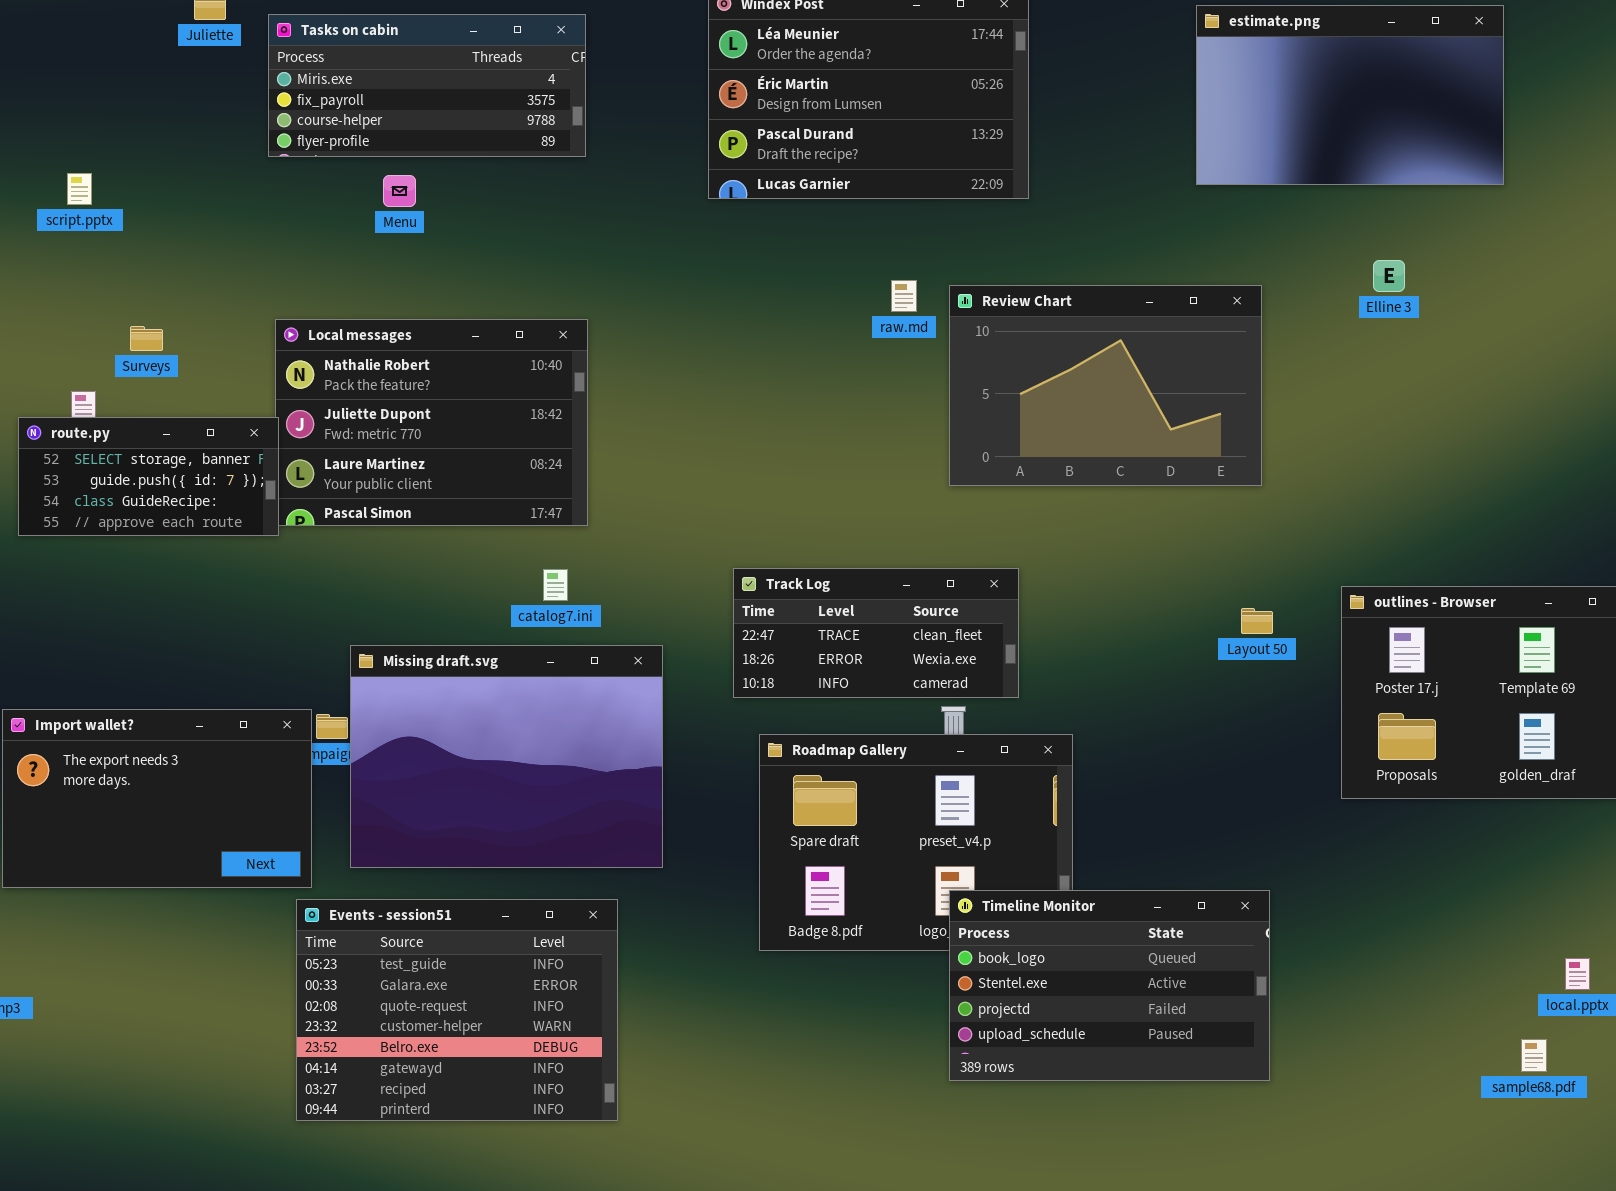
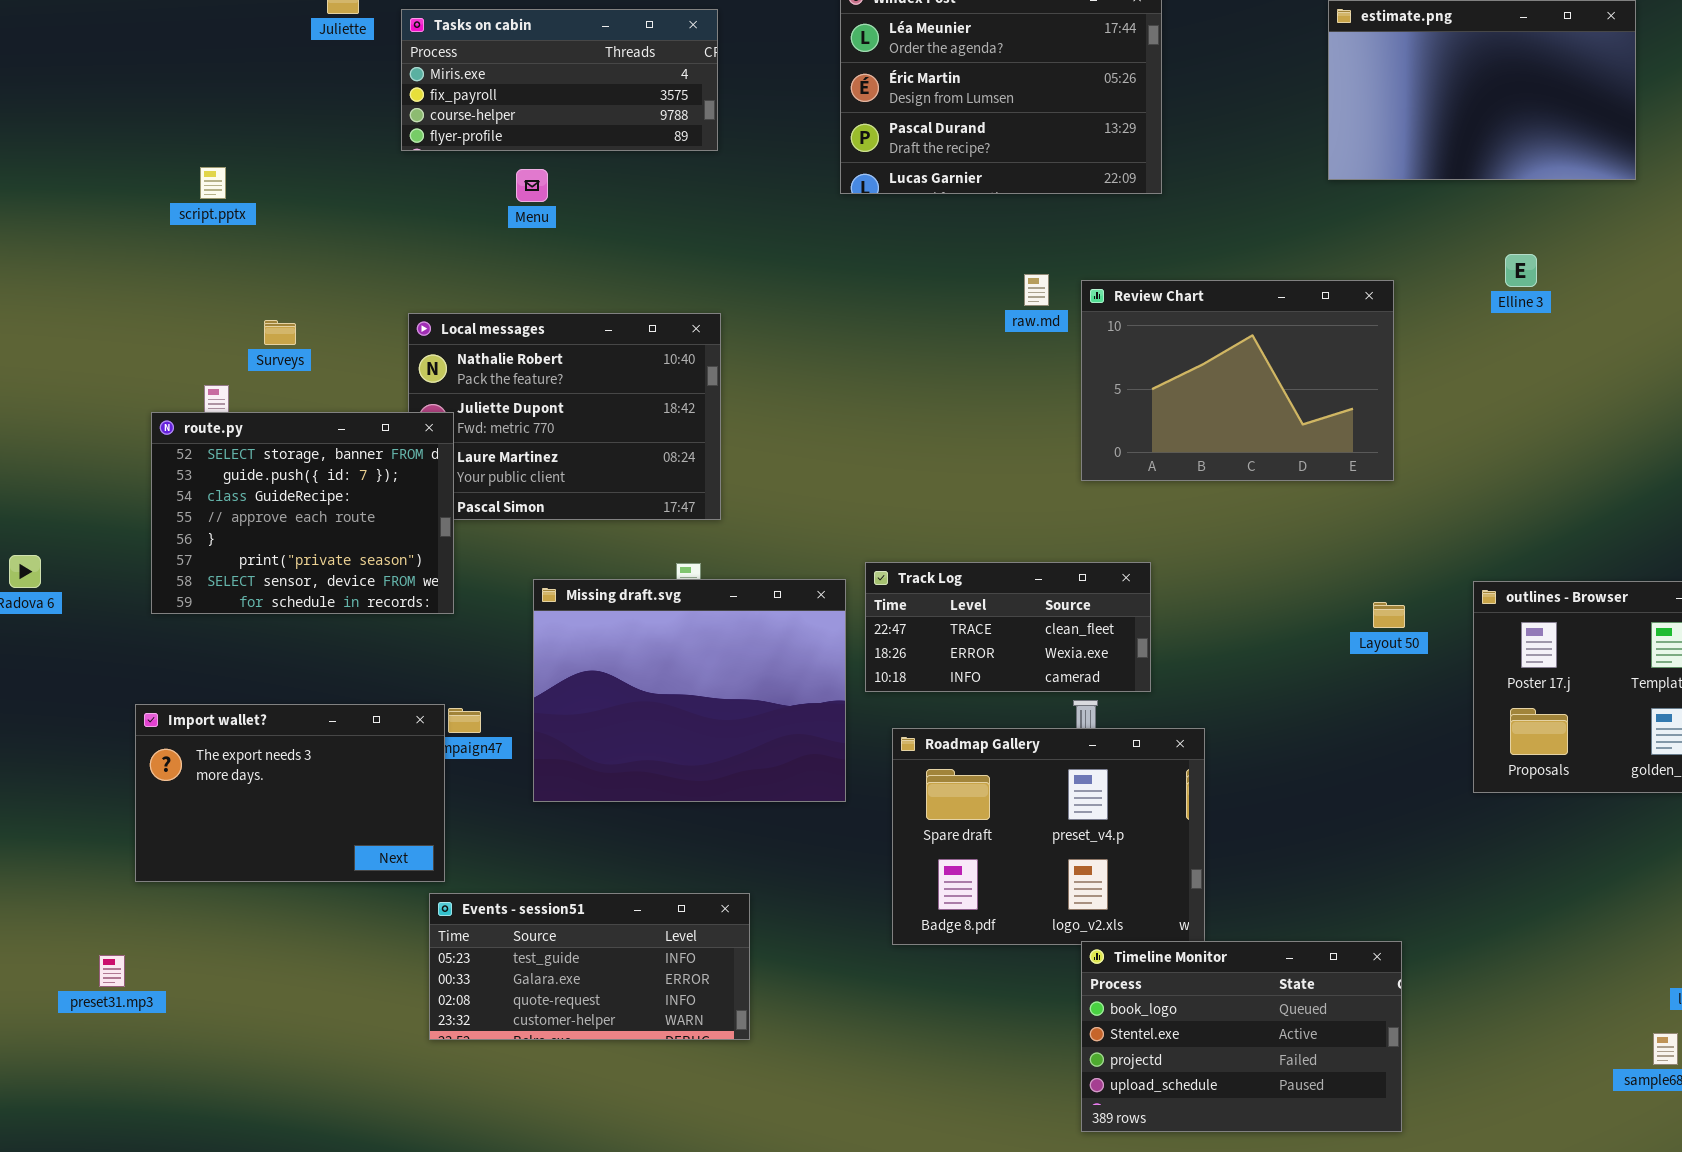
route.py: [18,417,279,536] -> [151,412,454,614], resized
Missing draft.svg: [350,645,663,868] -> [533,579,846,802], moved
Timeline Monitor: [949,890,1270,1081] -> [1081,941,1402,1132], moved
Events - session51: [296,899,618,1121] -> [429,893,750,1040], resized

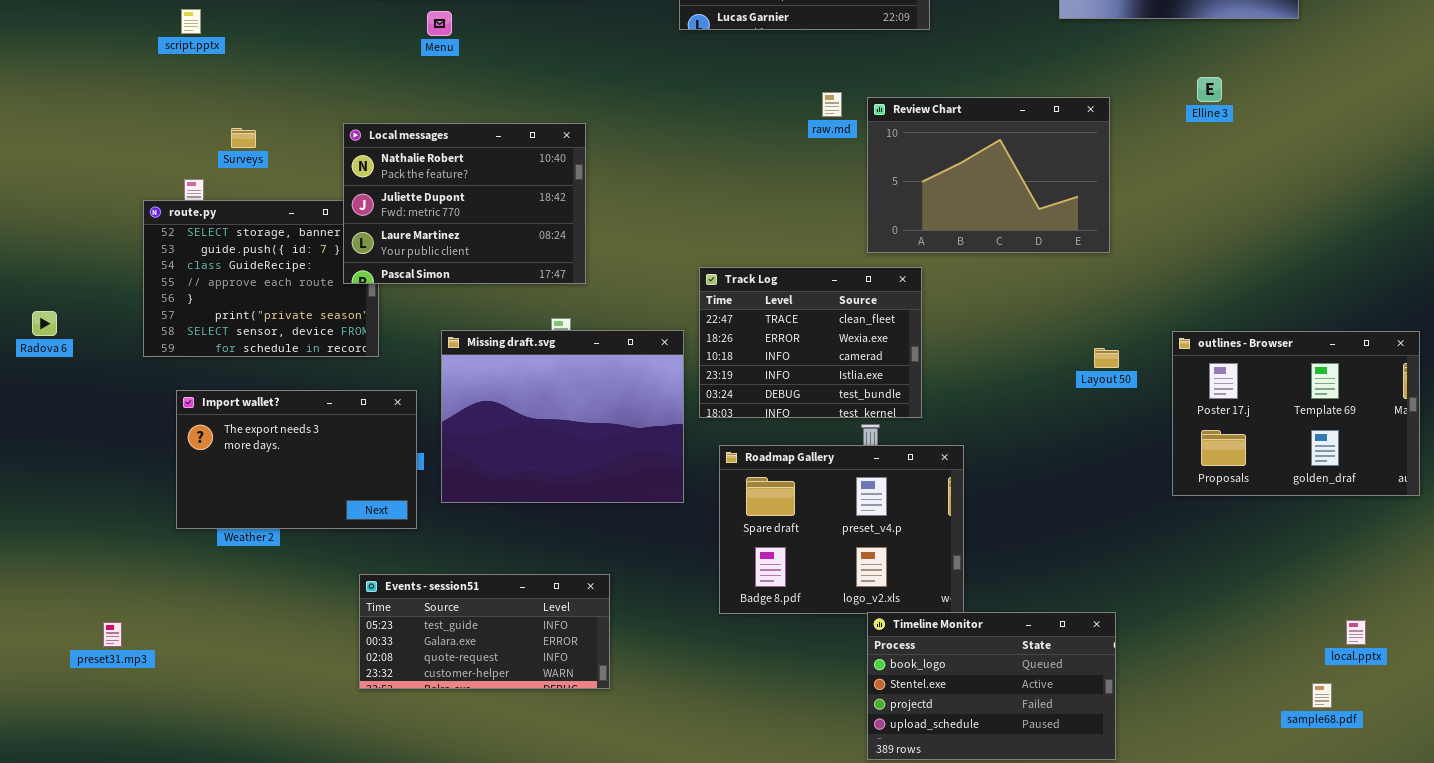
Local messages: [408,313,721,520] -> [343,123,586,284], raised
Track Log: [865,562,1151,692] -> [699,267,922,418], resized
Import wallet?: [135,704,445,882] -> [176,390,417,529], moved

